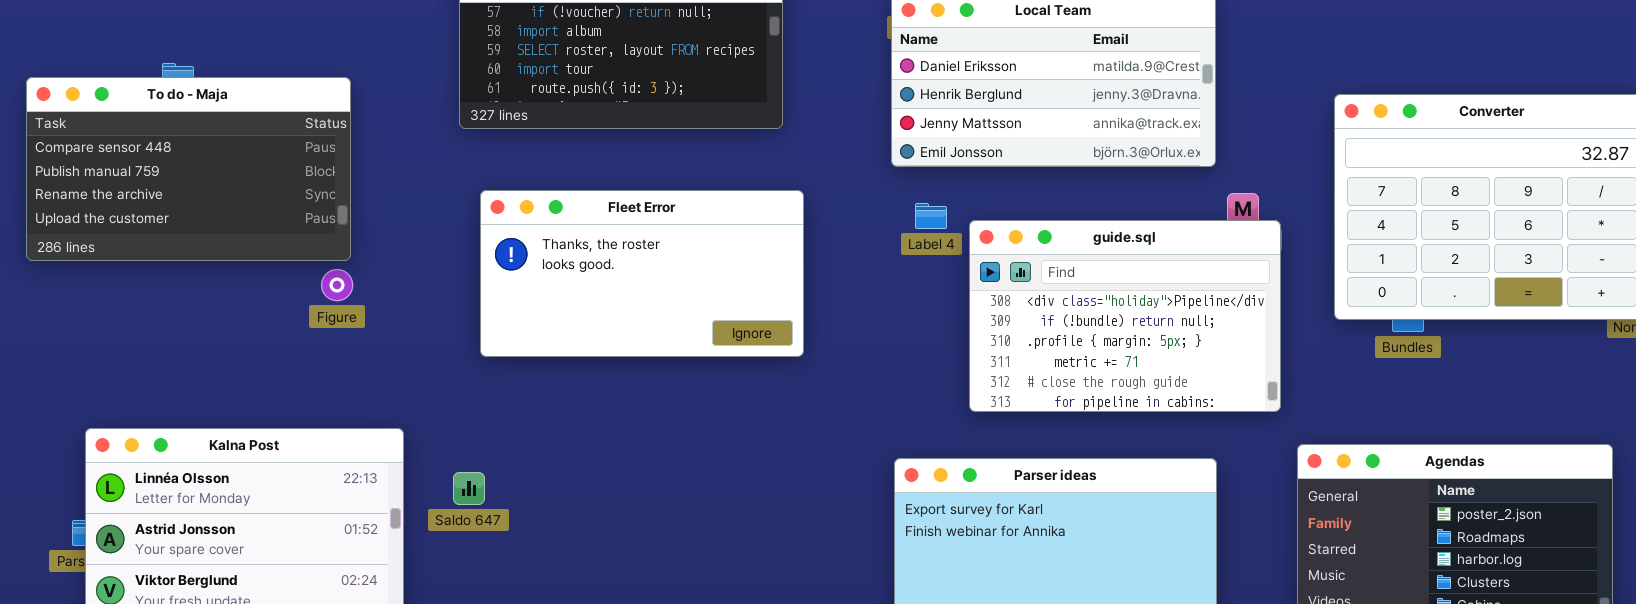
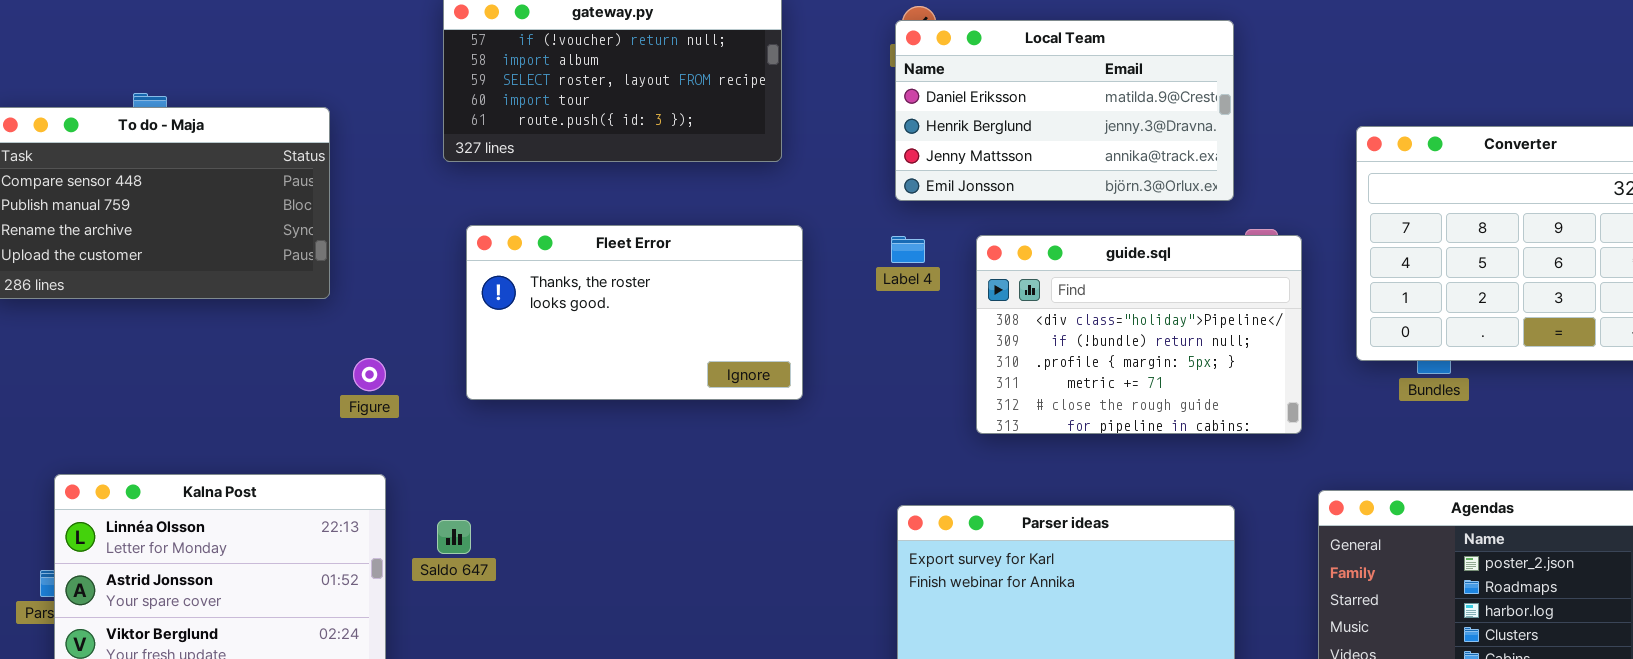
Label 4: [915,203,947,229] -> [891,236,925,263], moved
guide.sql: [969,220,1281,412] -> [976,235,1302,434], moved
Figure: [321,269,353,301] -> [353,358,386,391], moved

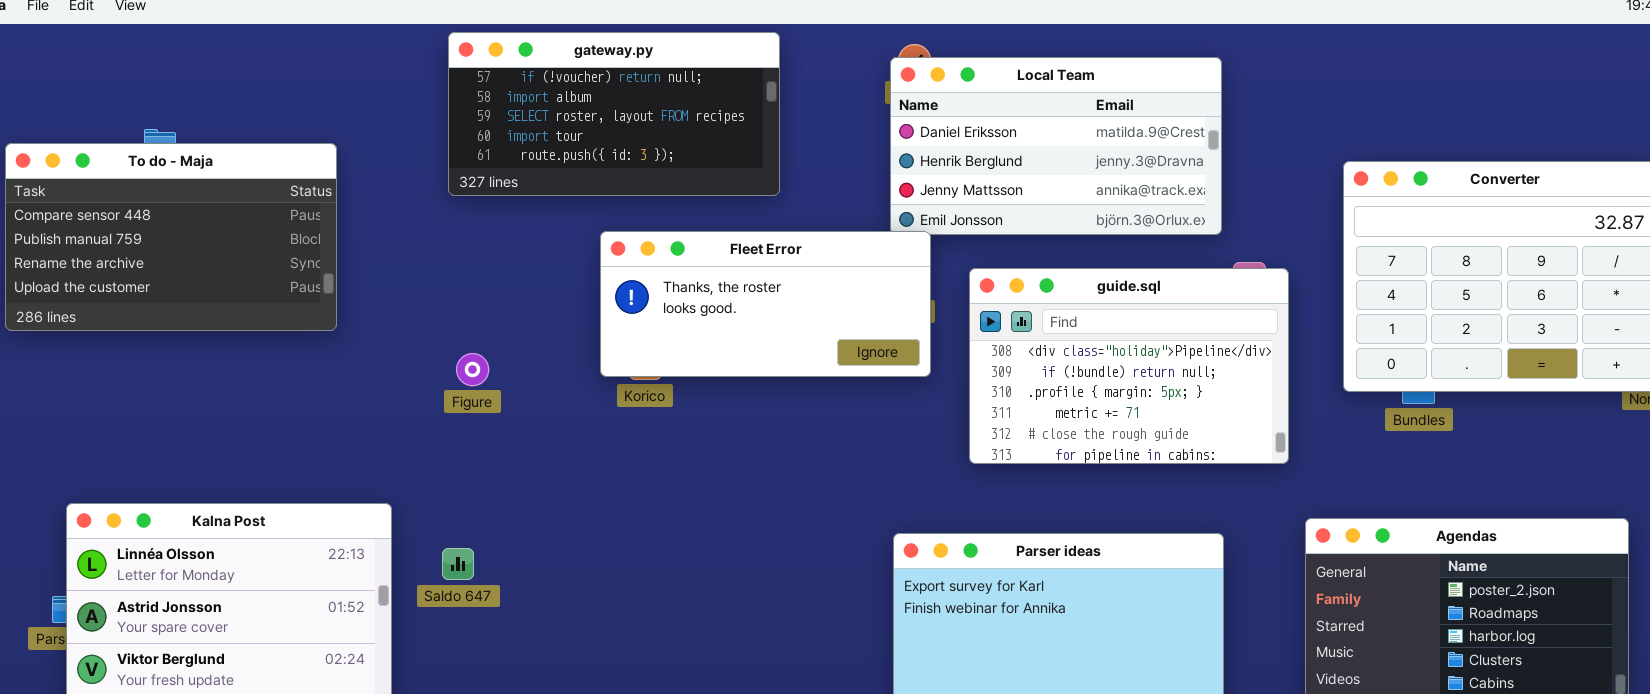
Fleet Error: [466,225,803,400] -> [600,231,931,377], moved, resized
Figure: [353,358,386,391] -> [456,353,489,386], moved

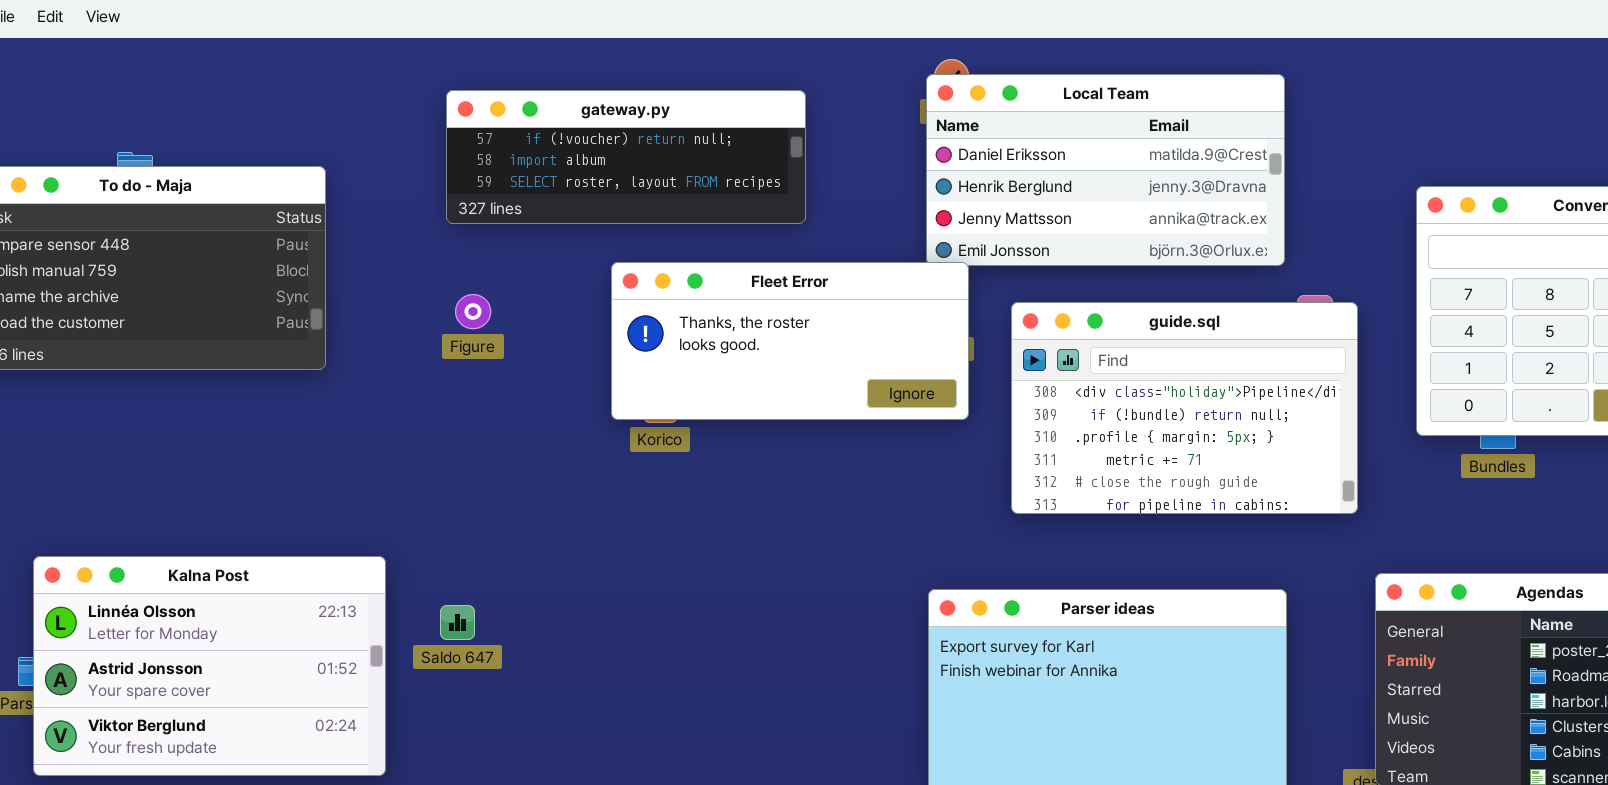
gateway.py: [448,32,780,196] -> [446,90,806,224], resized
Figure: [456,353,489,386] -> [455,294,491,329], moved

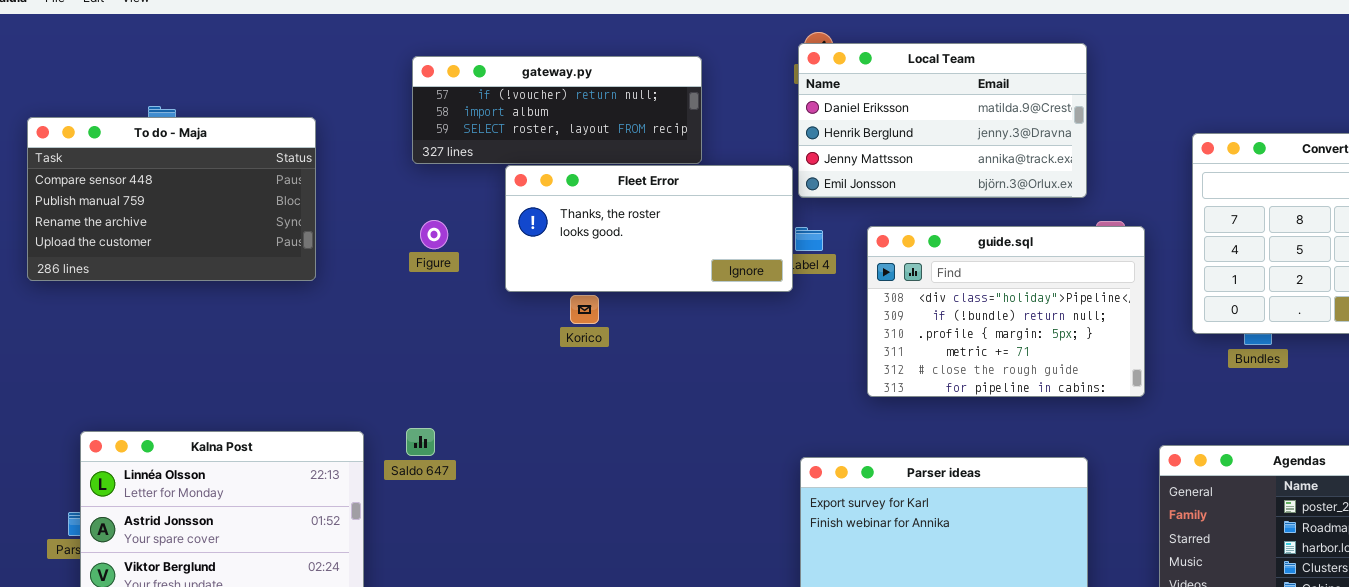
Fleet Error: [611,262,969,420] -> [505,165,793,292], moved
Saldo 647: [440,605,475,640] -> [406,428,435,456], moved

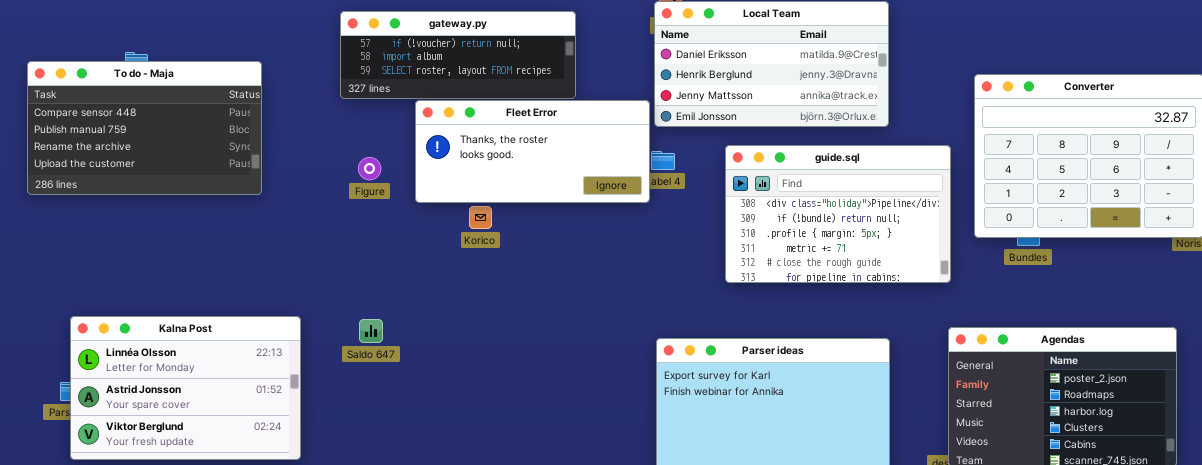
Figure: [420,220,448,249] -> [358,157,381,180], moved
guide.sql: [867,226,1145,397] -> [725,145,951,283], moved
Saldo 647: [406,428,435,456] -> [359,319,383,343], moved

